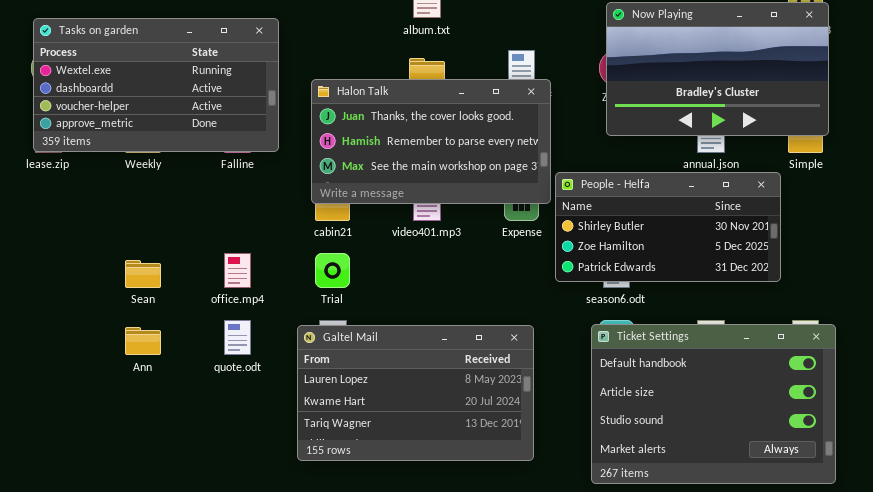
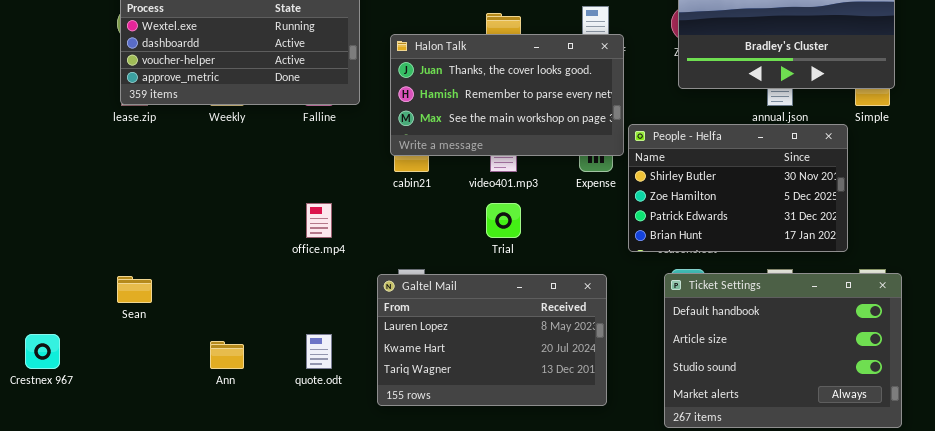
People - Helfa: [555,172,781,282] -> [628,124,848,252], resized
Trial: [315,253,350,288] -> [486,203,521,238], moved
Sean: [125,260,161,288] -> [117,276,152,303], moved
quote.odt: [224,320,251,355] -> [306,334,332,369], moved
Ann: [125,327,161,355] -> [210,341,244,369], moved

